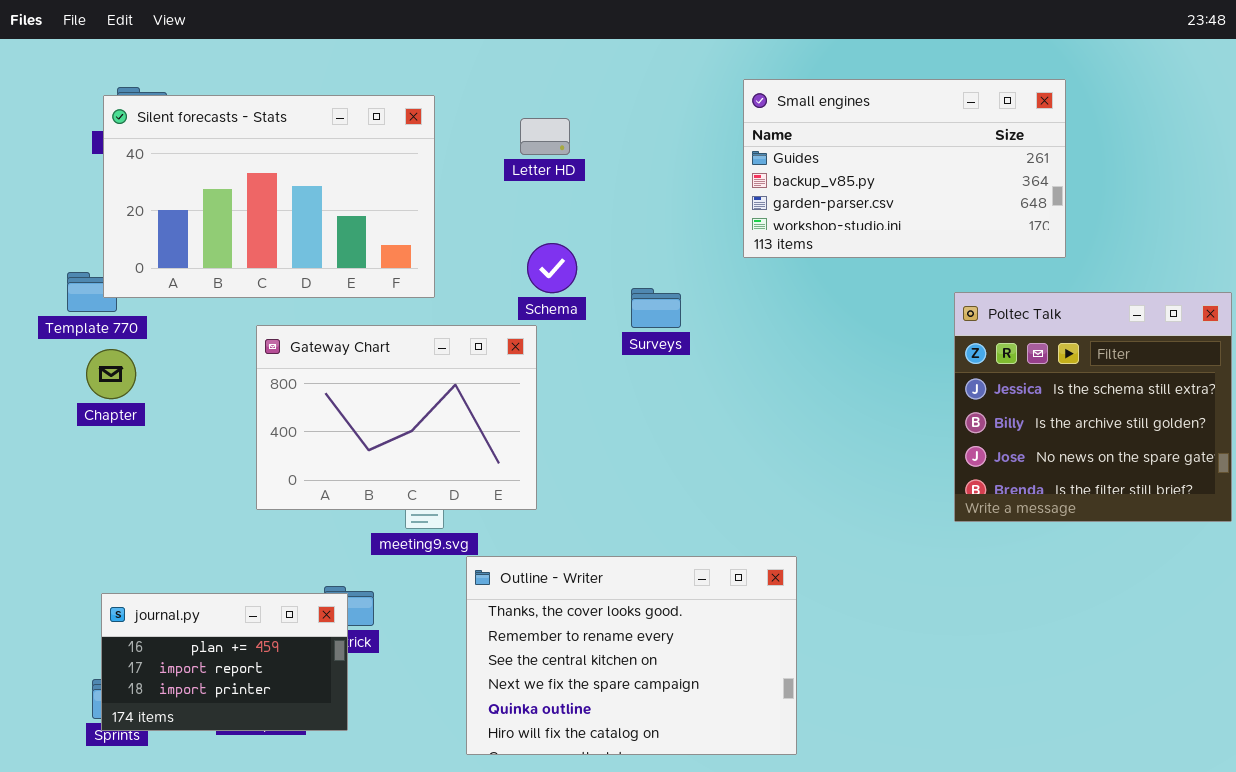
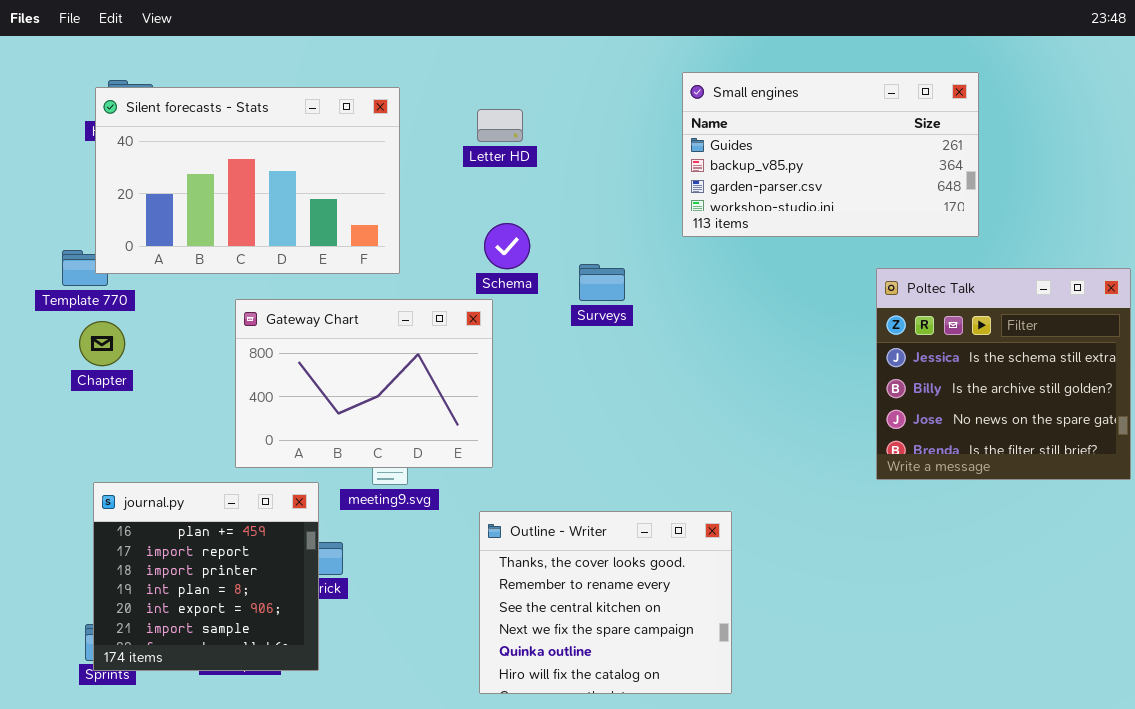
Outline - Writer: [466,556,797,755] -> [479,511,732,694], resized
journal.py: [101,593,348,731] -> [93,482,319,671], resized

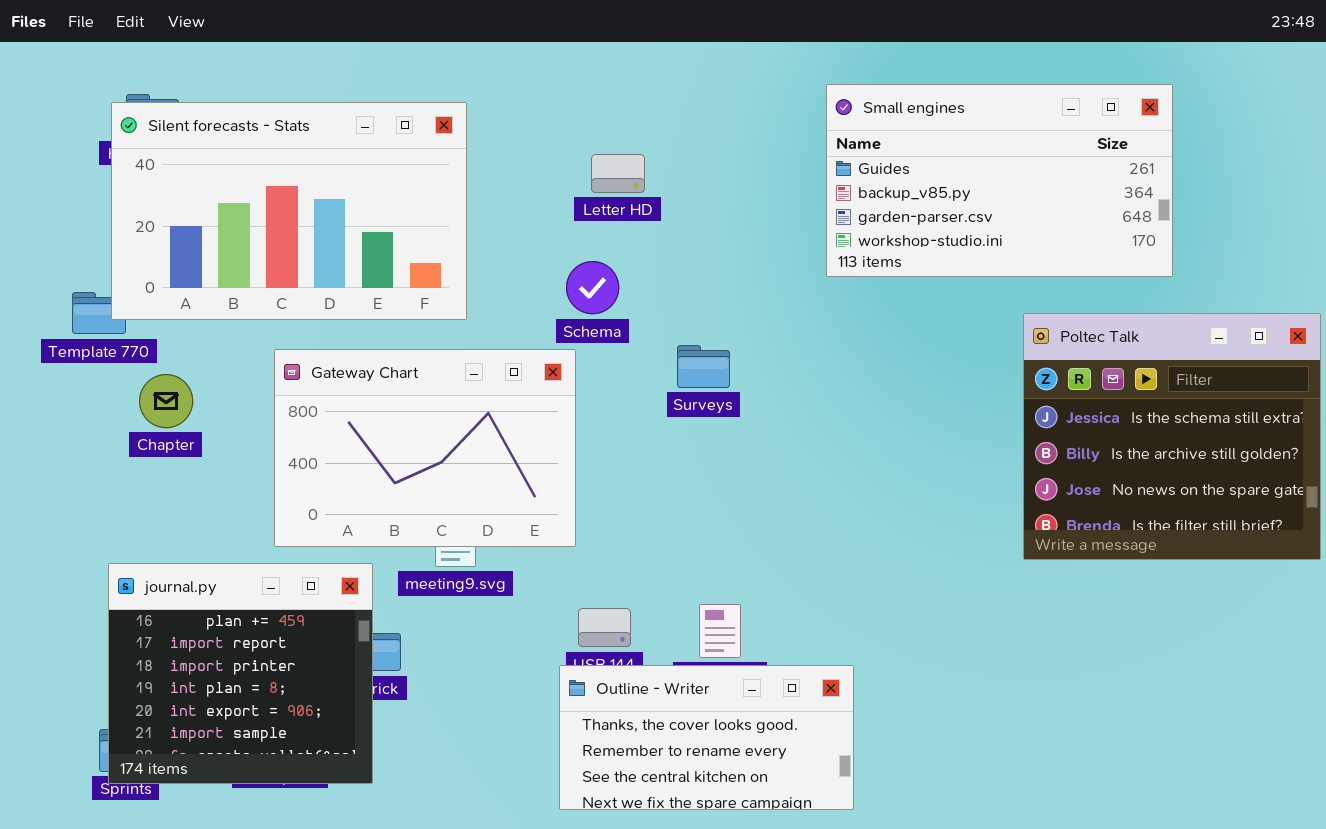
Small engines: [682,72,979,237] -> [826,84,1173,277], moved
Letter HD: [477,109,523,142] -> [591,154,645,193], moved
Surveys: [579,264,625,301] -> [677,345,730,388], moved
Chapter: [79,321,125,366] -> [139,374,193,428], moved
Outline - Writer: [479,511,732,694] -> [559,665,854,810], resized

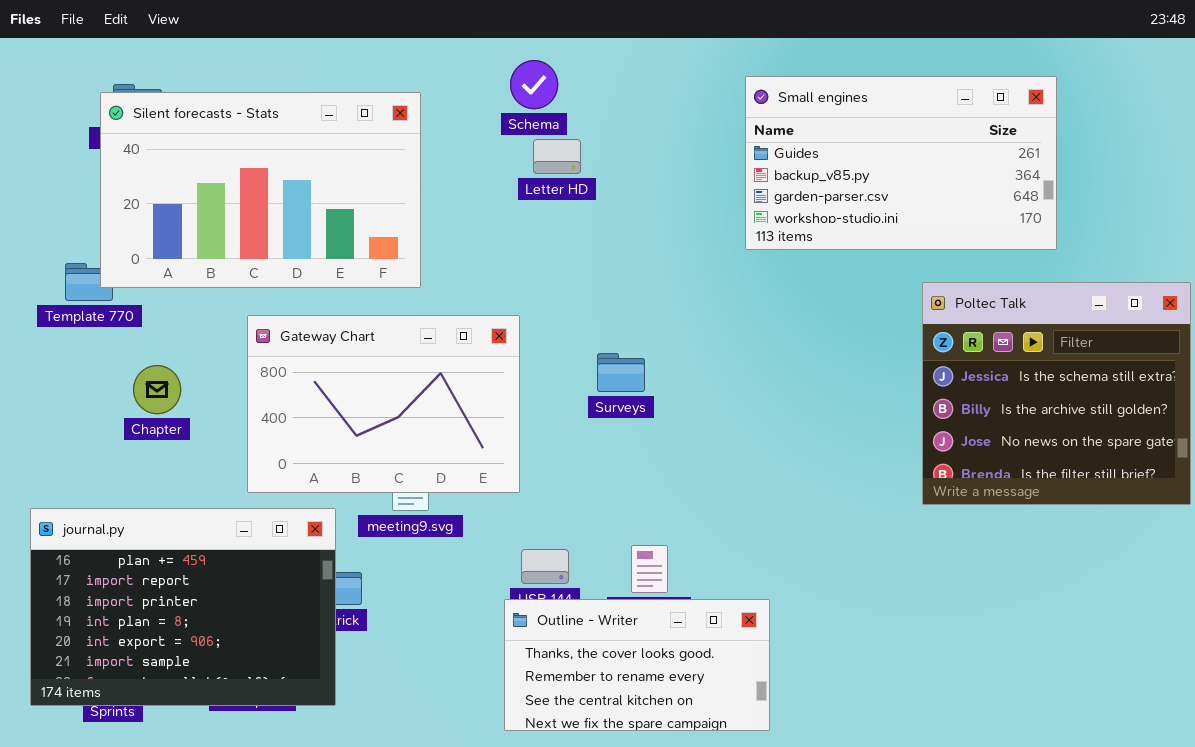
Schema: [566,261,619,314] -> [510,60,558,109], moved
Surveys: [677,345,730,388] -> [597,353,645,392], moved
Chapter: [139,374,193,428] -> [133,365,181,414], moved
journal.py: [108,563,373,784] -> [30,508,336,706], resized

